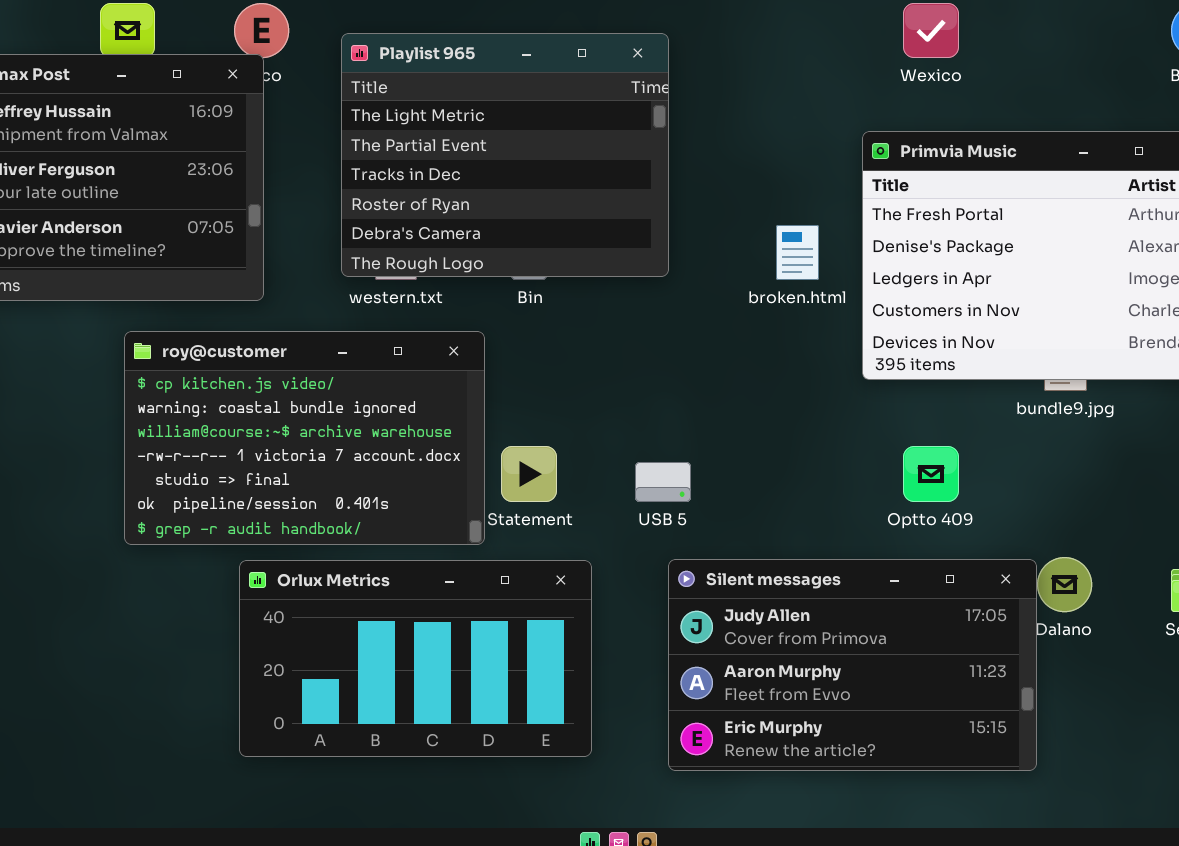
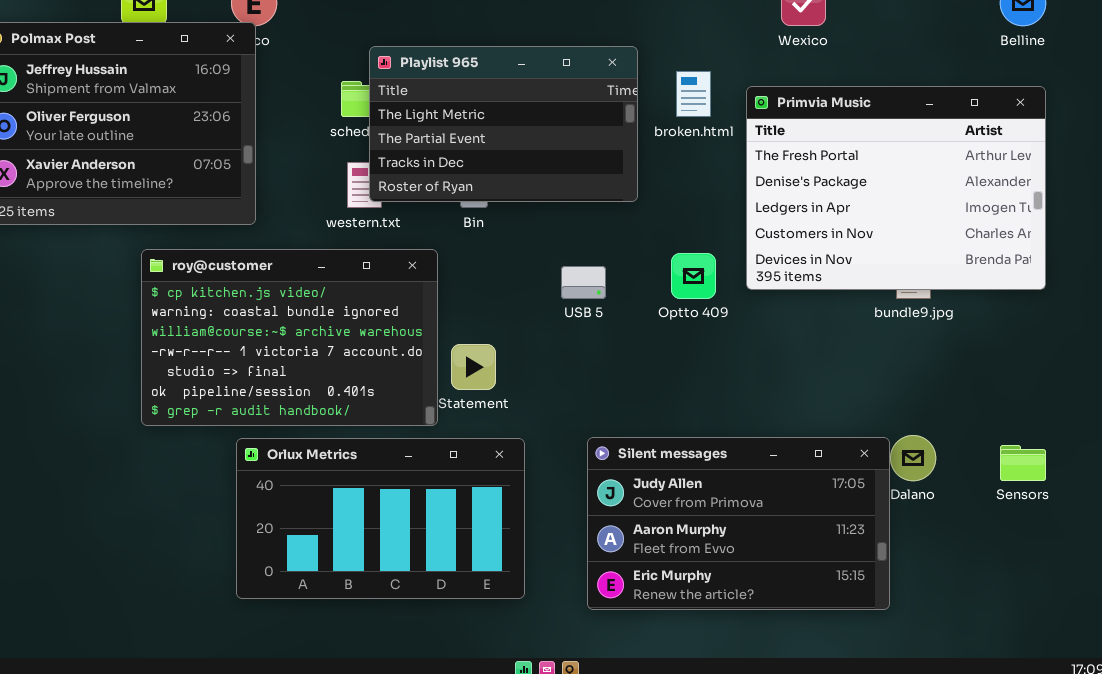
Playlist 965: [341,33,669,277] -> [369,46,638,202], moved, resized
broken.html: [776,225,819,280] -> [676,71,711,117], moved
Optto 409: [903,446,959,502] -> [671,253,716,299], moved
USB 5: [635,462,691,502] -> [561,266,606,299], moved

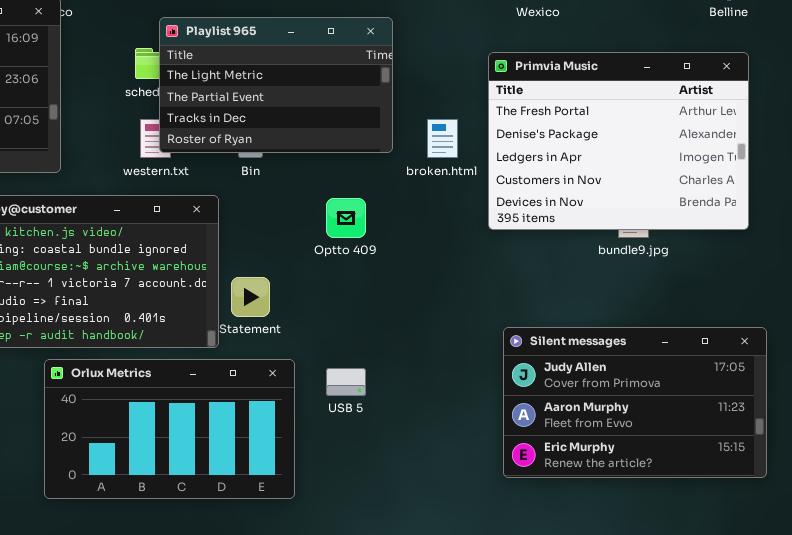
broken.html: [676,71,711,117] -> [427,119,458,158], moved
Optto 409: [671,253,716,299] -> [326,198,366,238], moved
USB 5: [561,266,606,299] -> [326,368,366,396], moved
Silent messages: [587,437,890,610] -> [503,327,767,478], moved

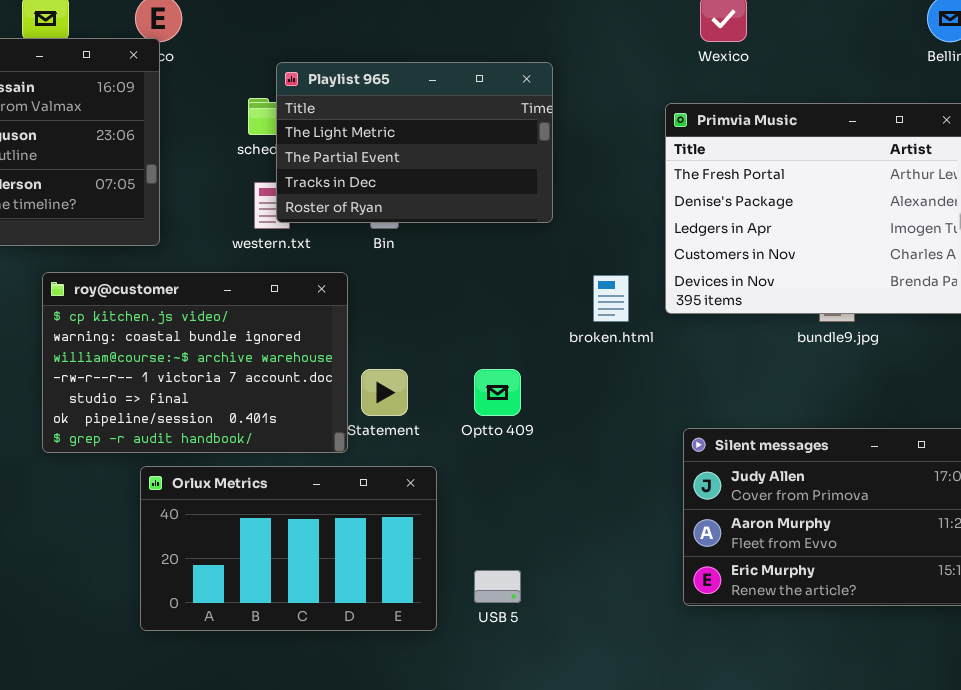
broken.html: [427,119,458,158] -> [593,275,629,322], moved
Optto 409: [326,198,366,238] -> [474,369,521,416], moved
USB 5: [326,368,366,396] -> [474,570,521,603], moved

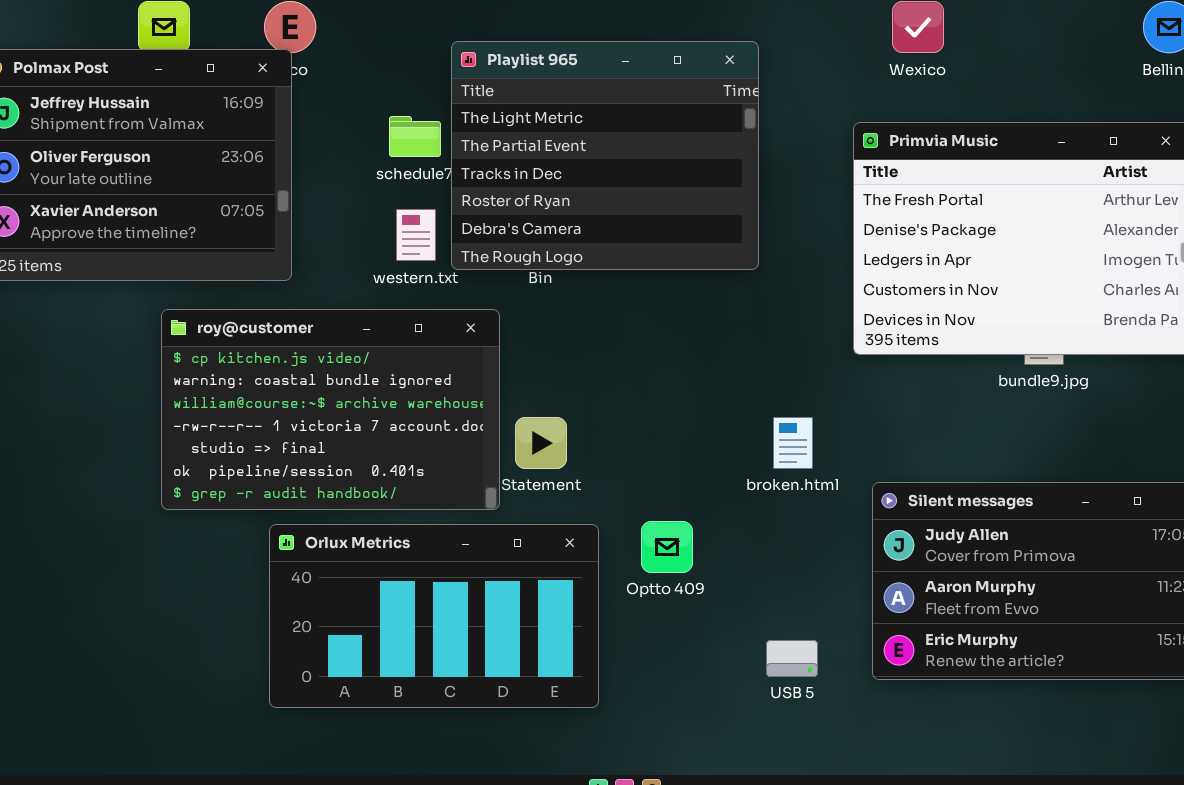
Playlist 965: [276,62,553,223] -> [451,41,759,270], moved, resized
broken.html: [593,275,629,322] -> [773,417,813,469], moved
Optto 409: [474,369,521,416] -> [641,521,693,573], moved
USB 5: [474,570,521,603] -> [766,640,818,677], moved

